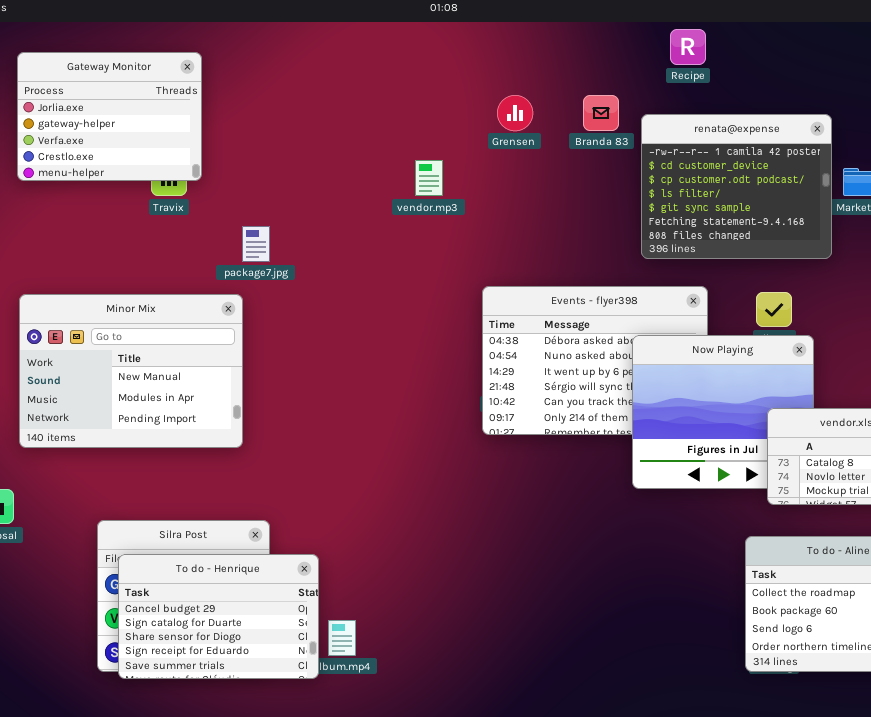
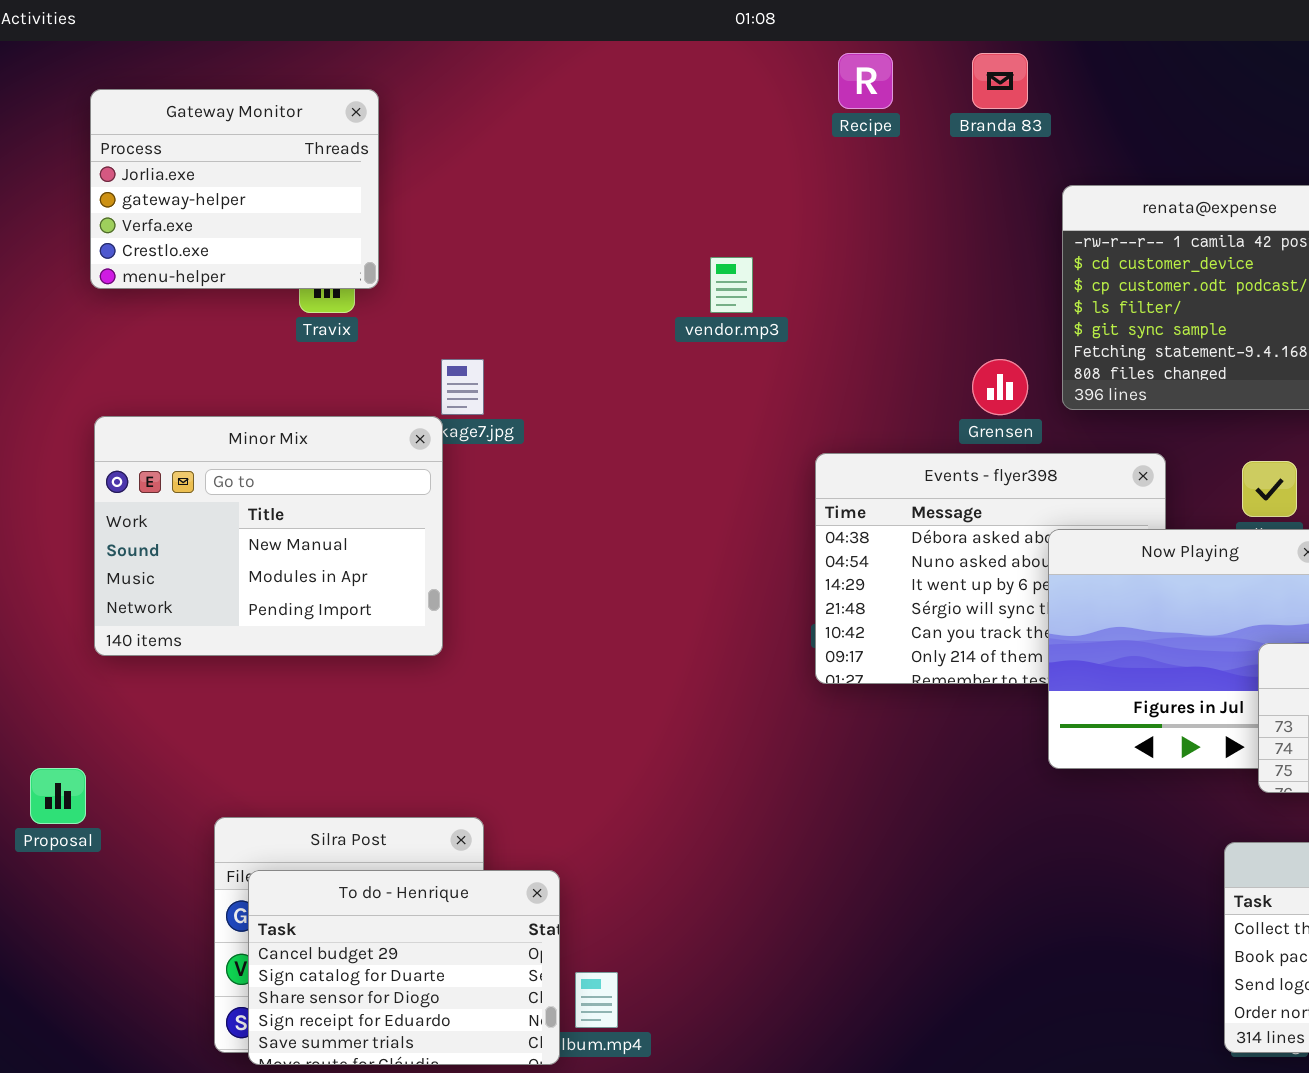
Recipe: [670,29,706,65] -> [838,53,893,109], moved
Grensen: [497,95,533,131] -> [972,359,1028,415], moved
Branda 83: [583,95,619,131] -> [972,53,1028,109], moved
Minor Mix: [19,294,243,448] -> [94,416,443,656], moved

